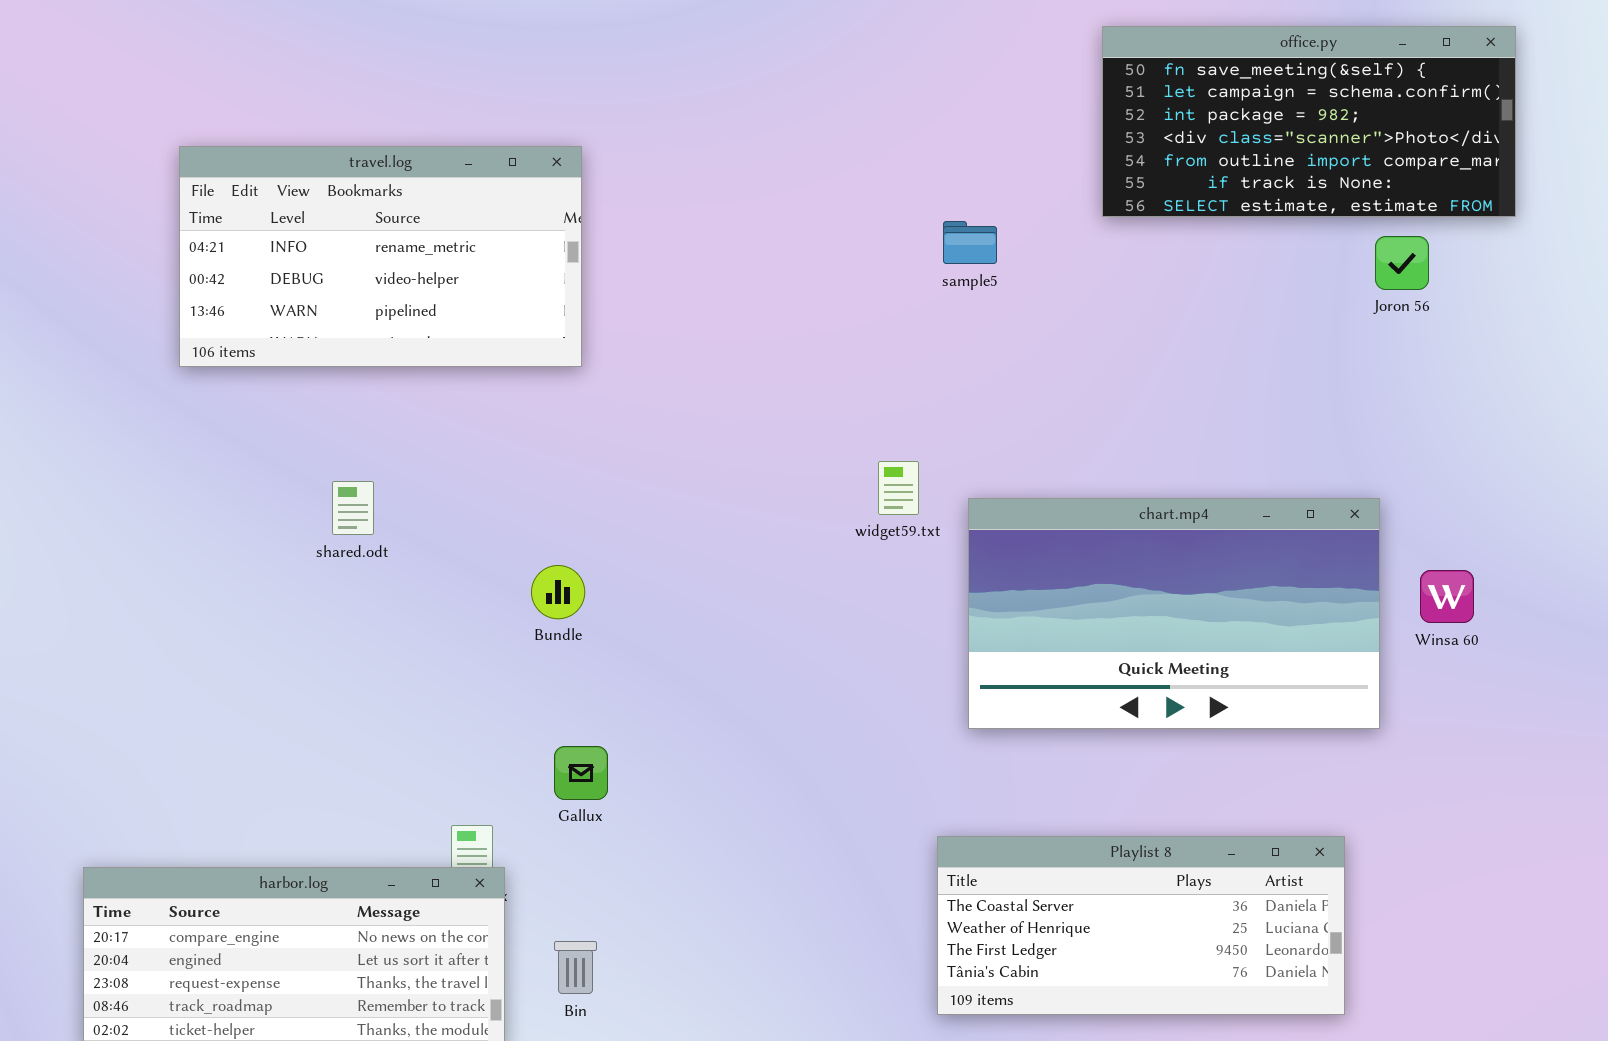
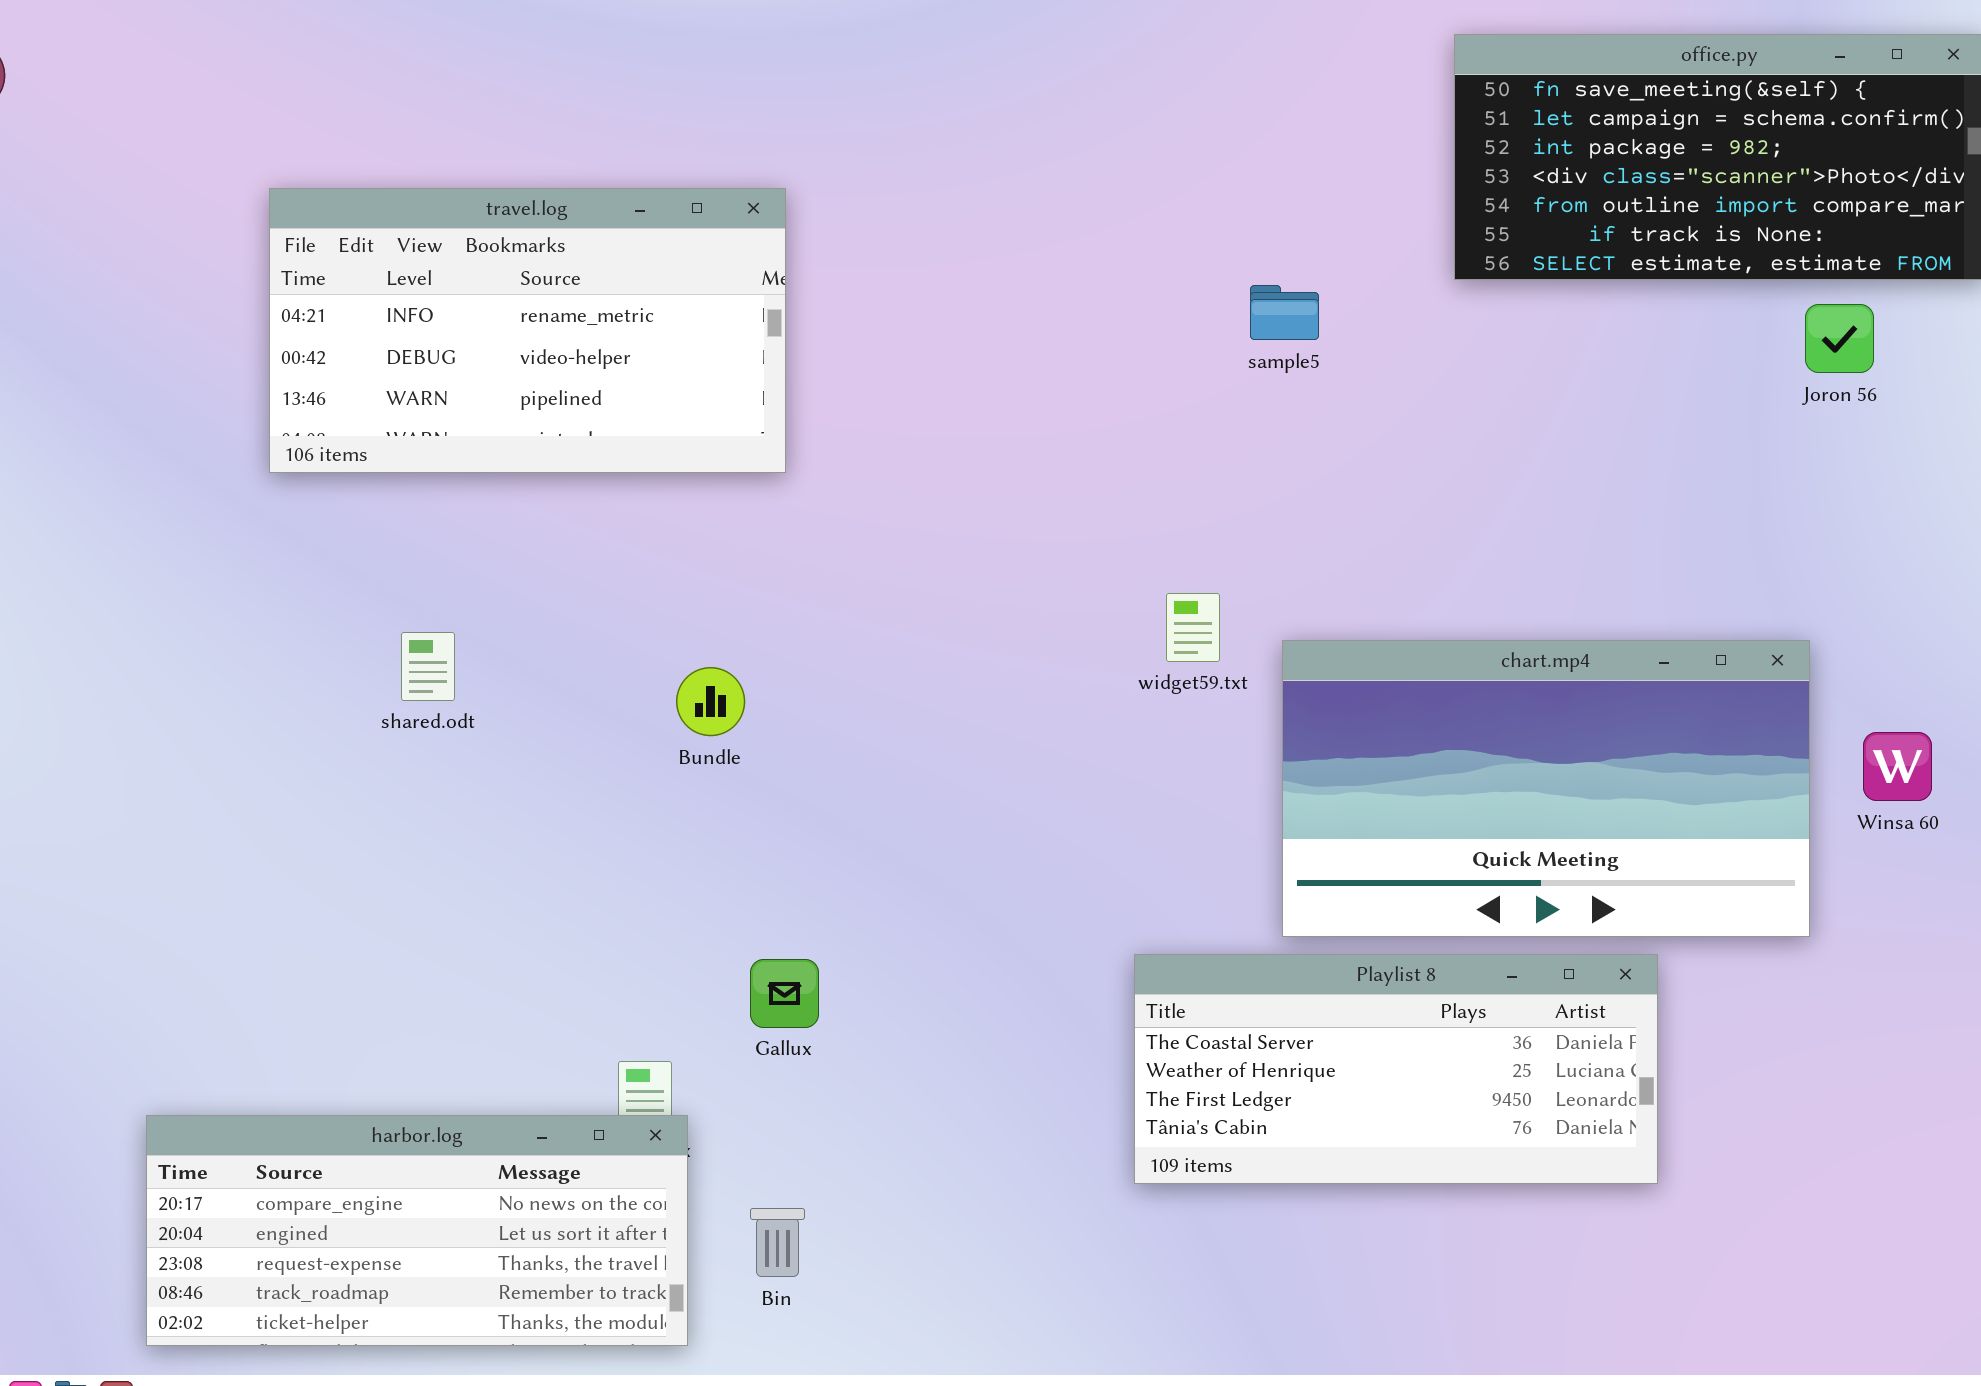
shared.odt: [332,481,374,535] -> [401,632,455,701], moved
Bundle: [531,565,585,619] -> [676,667,745,736], moved
Playlist 8: [937,836,1345,1015] -> [1134,954,1658,1184], moved

